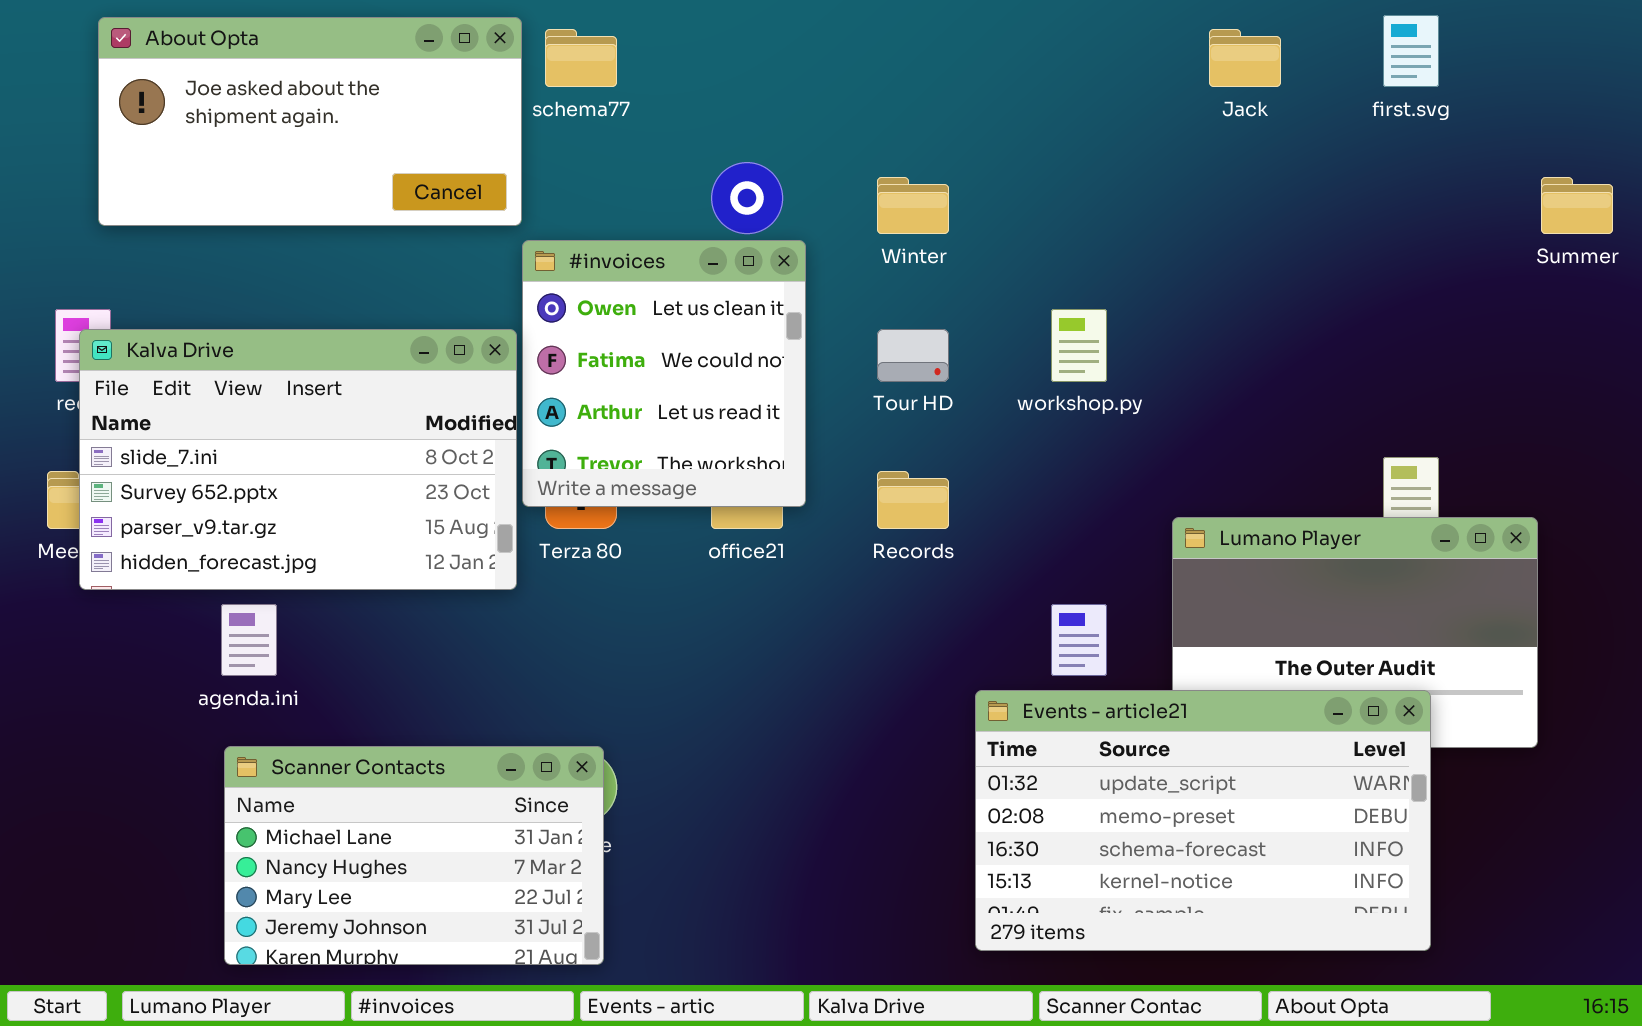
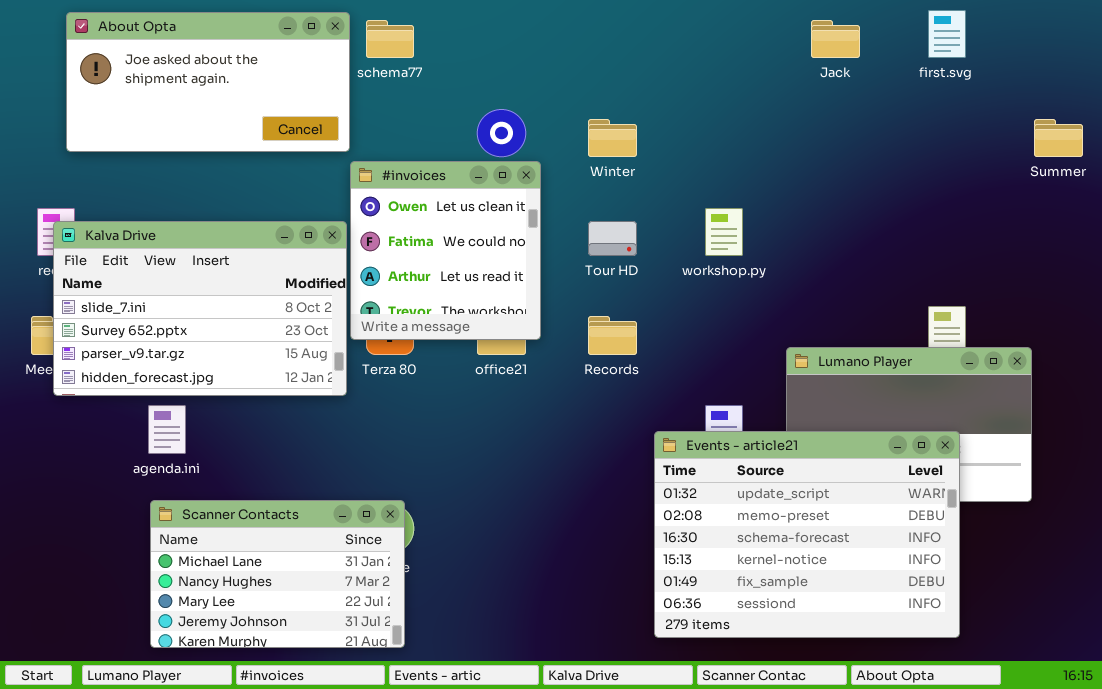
Events - article21: [975,690,1431,951] -> [654,431,960,638], resized

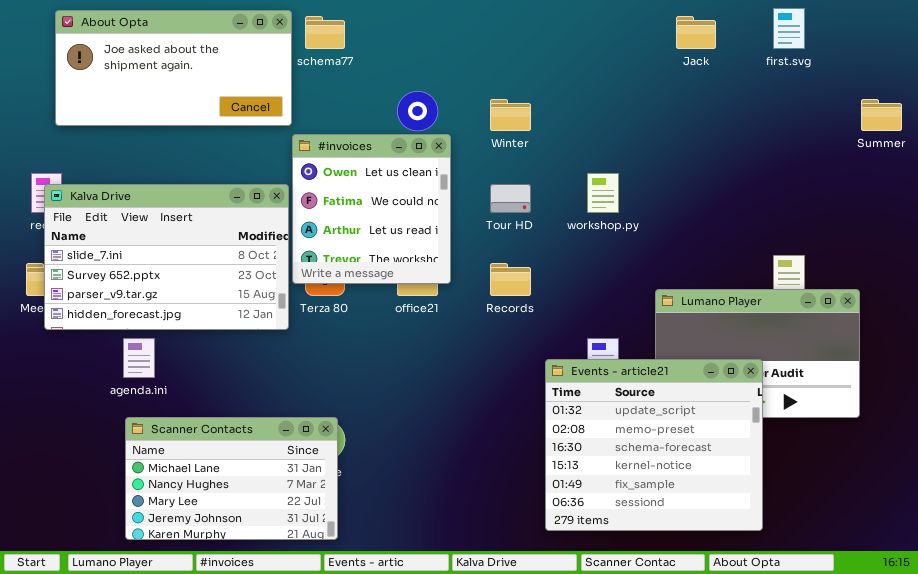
Events - article21: [654,431,960,638] -> [545,359,763,531], resized

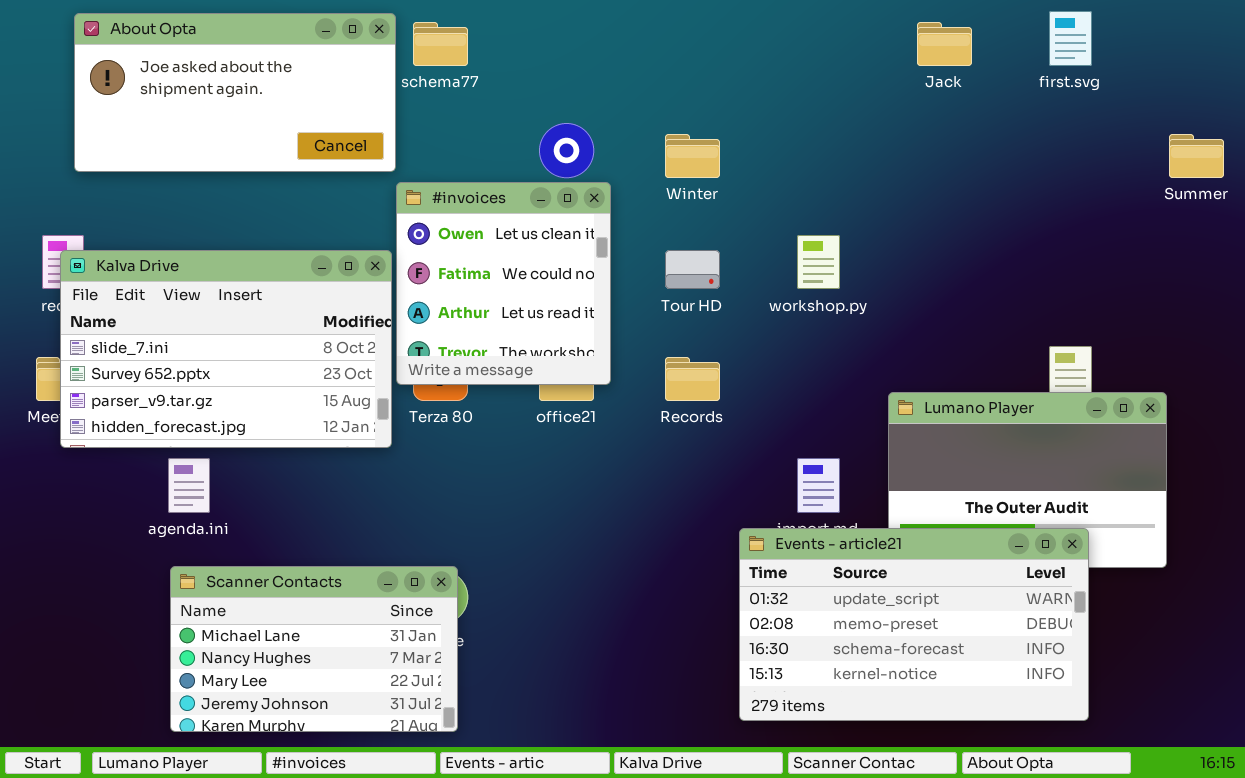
Events - article21: [545,359,763,531] -> [739,528,1089,721], resized

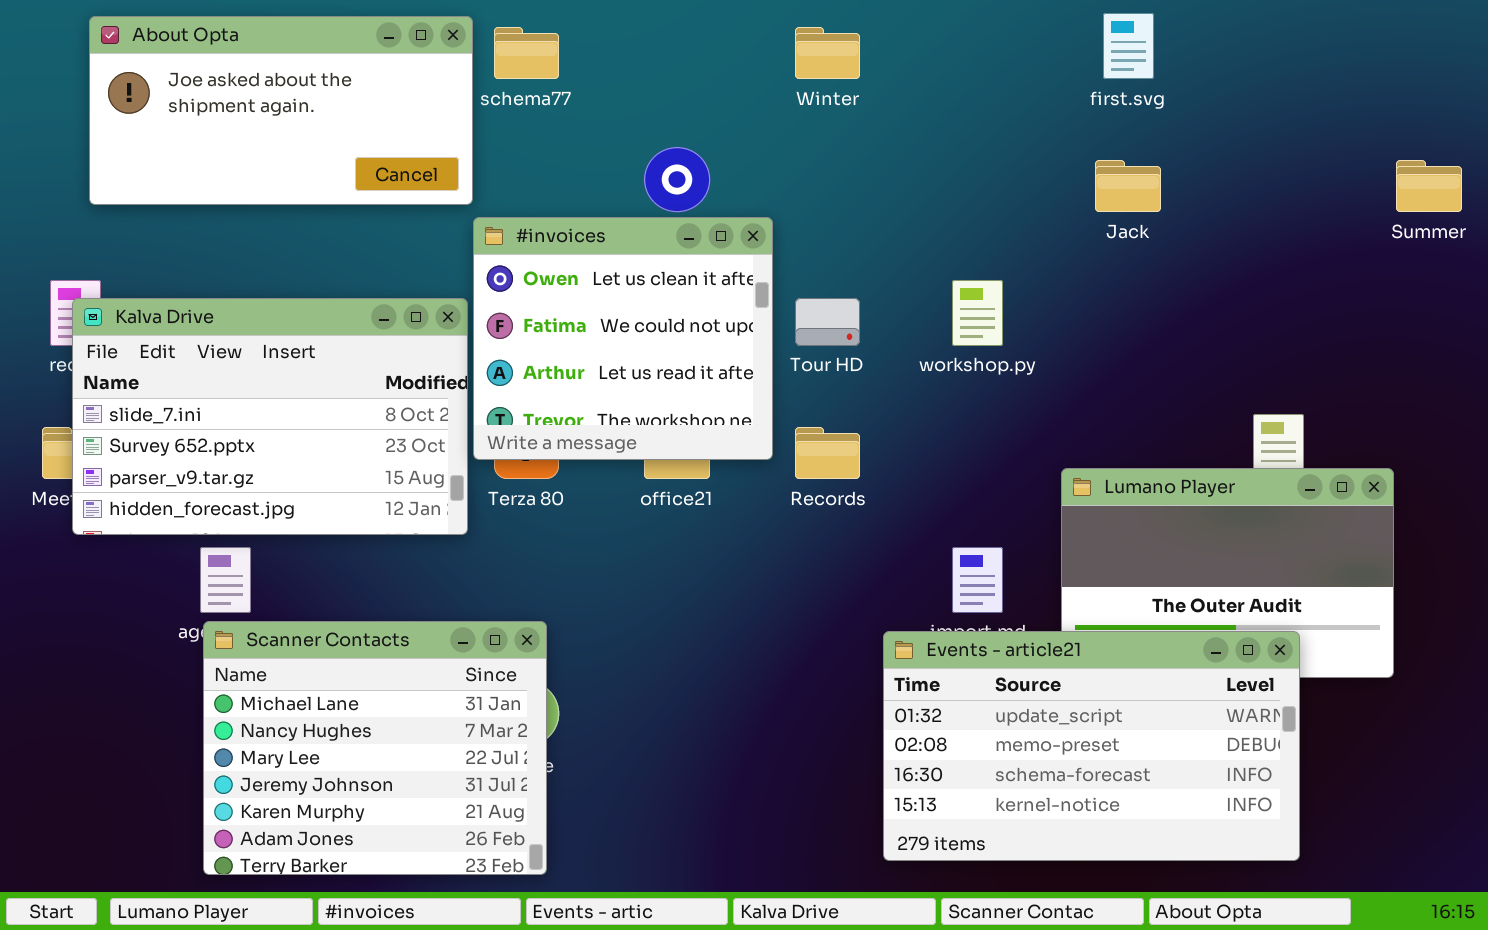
first.svg: [1049,11,1092,66] -> [1103,13,1154,79], moved
Jack: [917,22,972,66] -> [1095,160,1161,212], moved
Winter: [665,134,720,178] -> [795,27,860,79], moved
#invoices: [396,182,611,385] -> [473,217,773,460], resized
Scanner Contacts: [170,566,458,732] -> [203,621,547,875], resized

